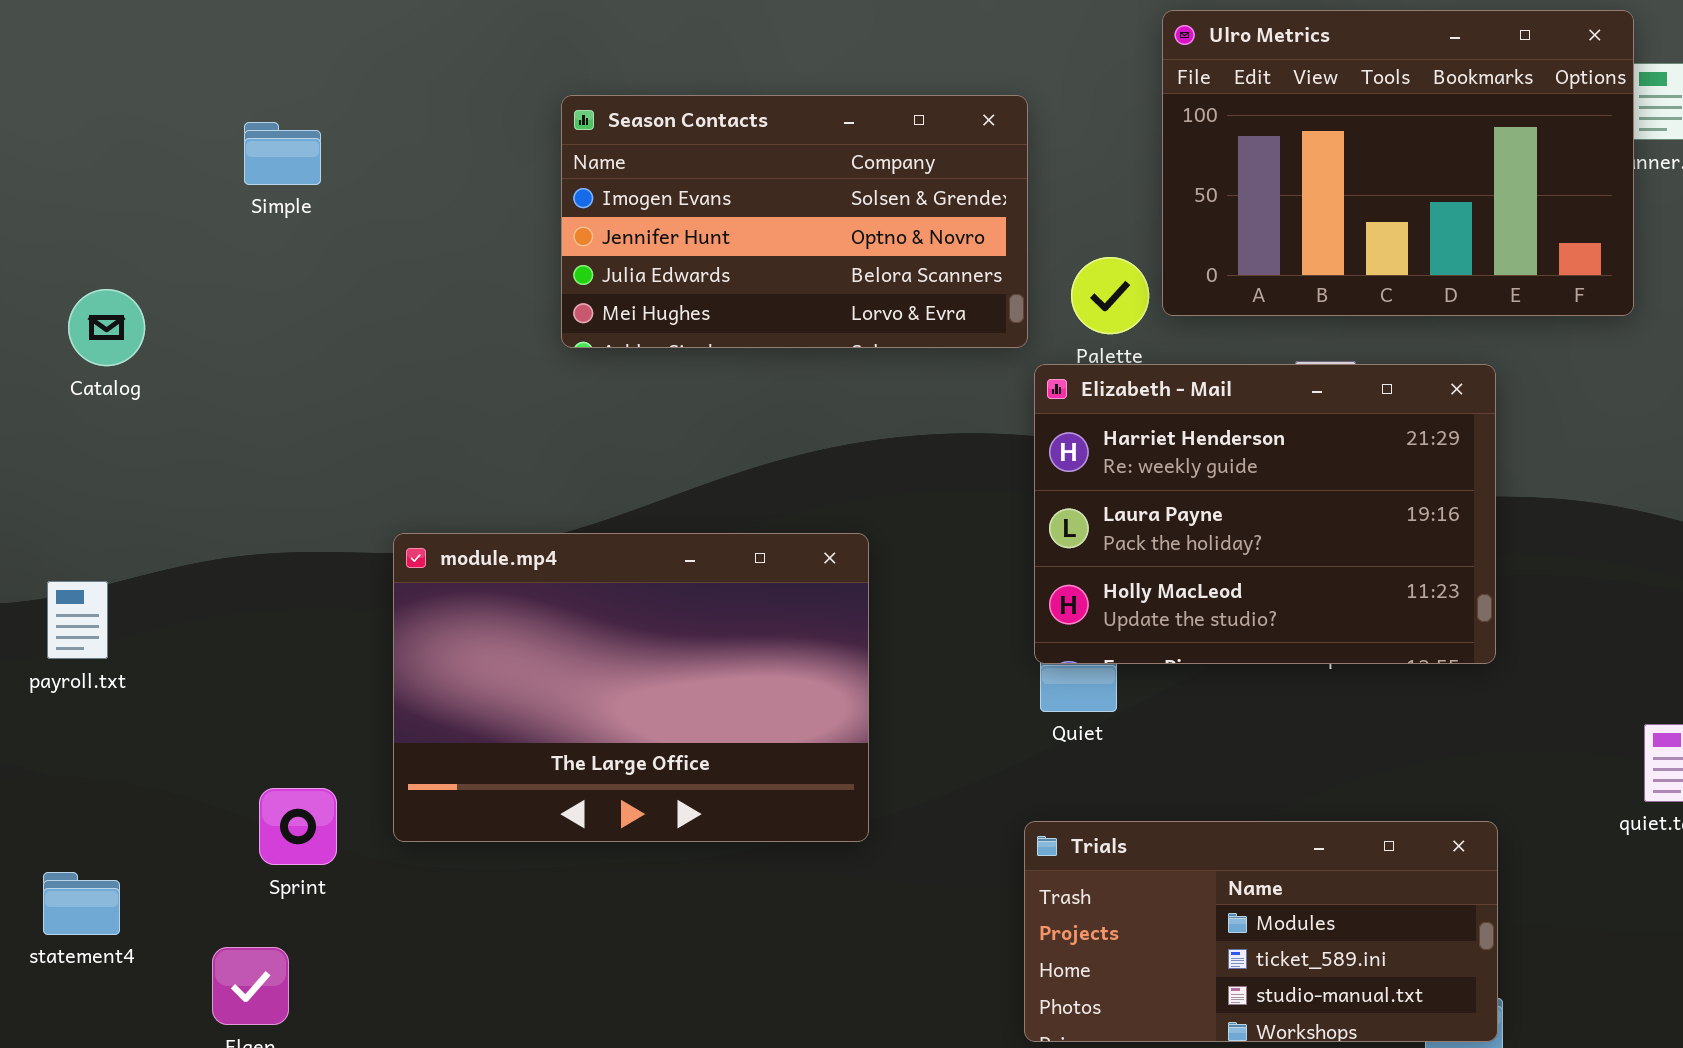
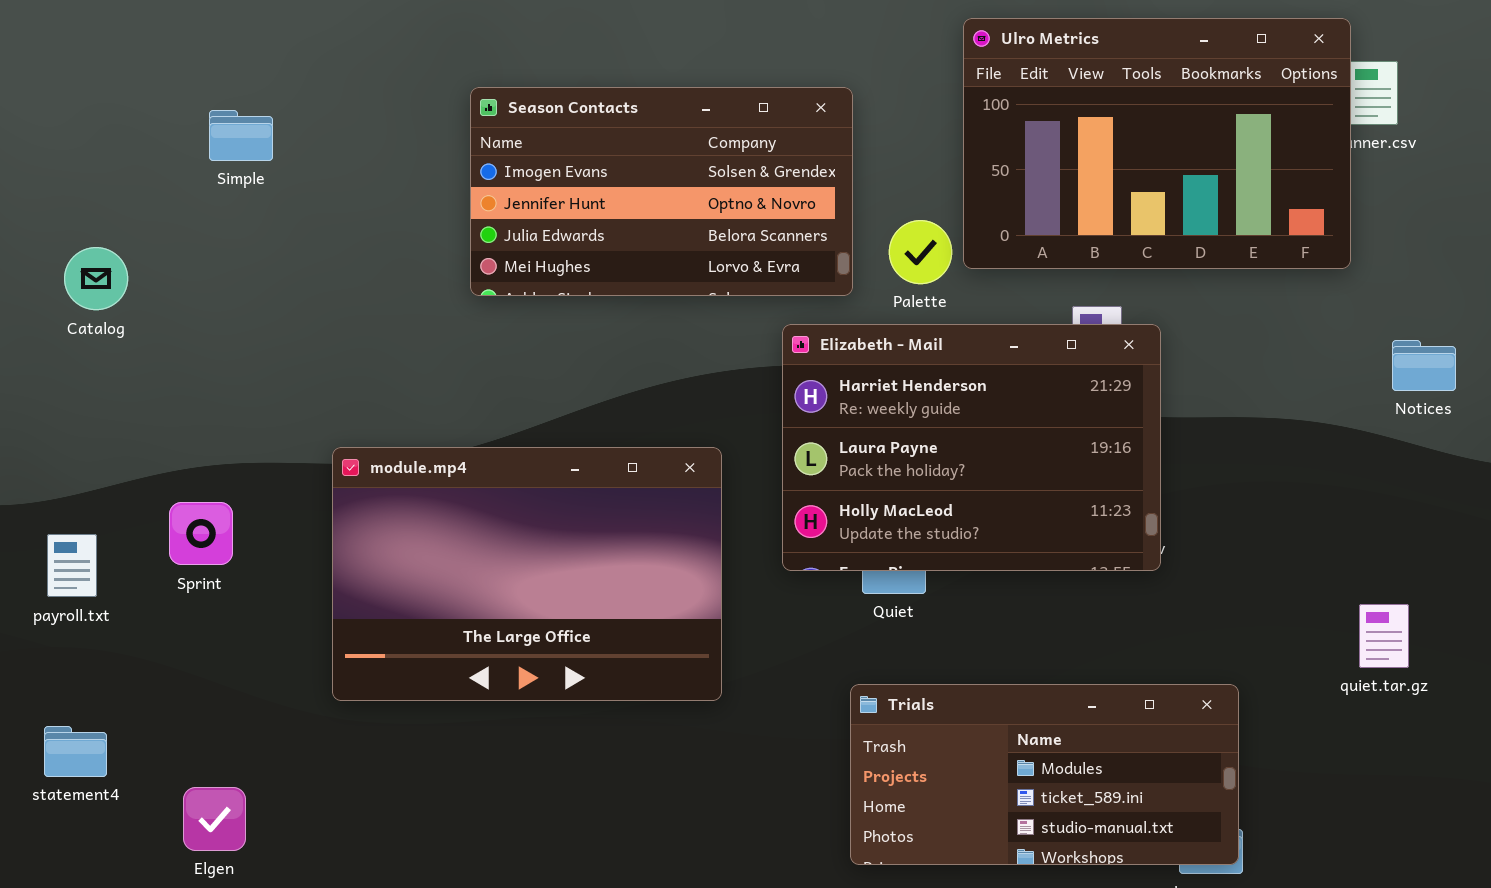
Elizabeth - Mail: [1034,364,1496,664] -> [782,324,1161,571], moved
payroll.txt: [47,581,108,659] -> [47,534,97,597], moved
Sprint: [259,788,337,865] -> [169,502,233,565], moved

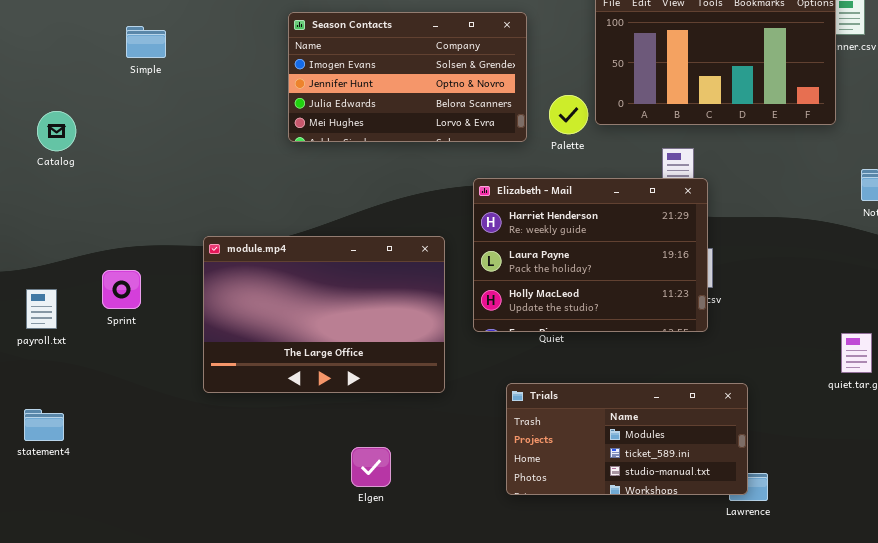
Elizabeth - Mail: [782,324,1161,571] -> [473,178,708,332], moved
Trials: [850,684,1239,865] -> [506,383,748,495], moved
Elgen: [183,787,246,851] -> [351,447,391,487], moved

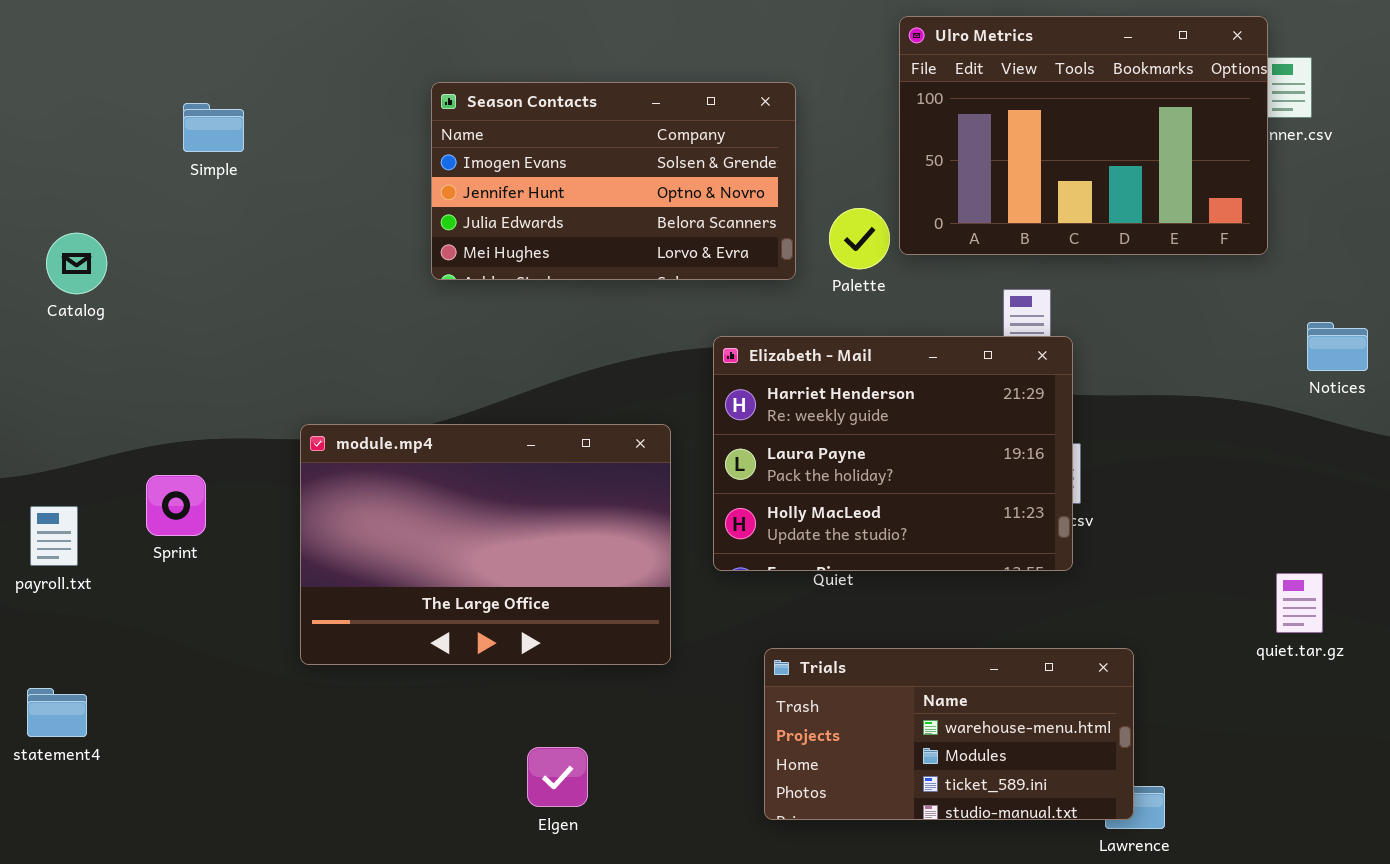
Trials: [506,383,748,495] -> [764,648,1134,820], scrolled up 1 row

